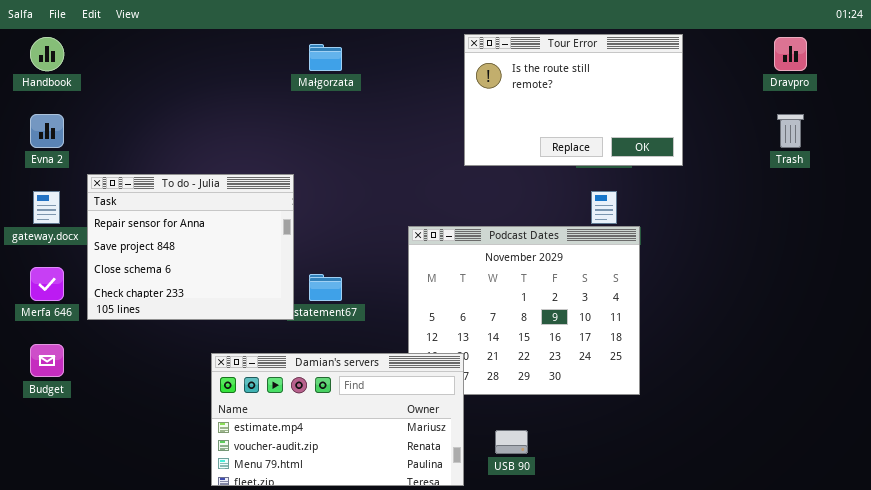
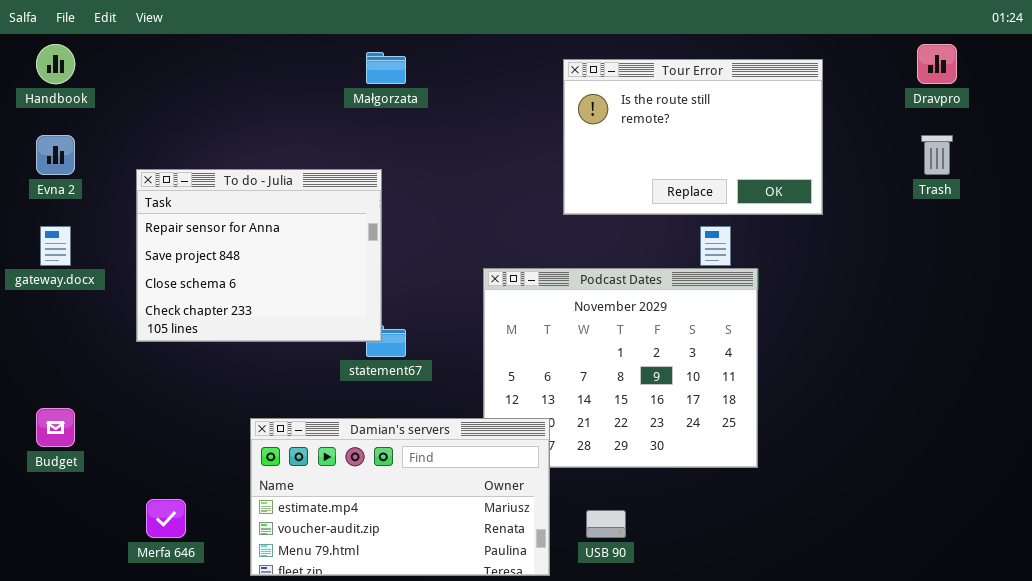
Tour Error: [464,34,683,166] -> [563,59,823,215], moved
To do - Julia: [87,174,294,320] -> [136,169,382,342], moved
Merfa 646: [30,267,64,301] -> [146,499,186,538], moved

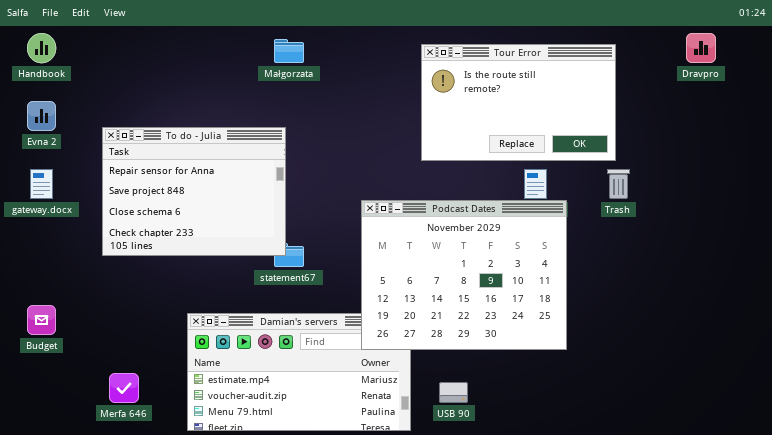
Trash: [921,135,953,175] -> [607,169,630,199], moved
Podcast Dates: [483,268,758,468] -> [361,200,567,350], raised

